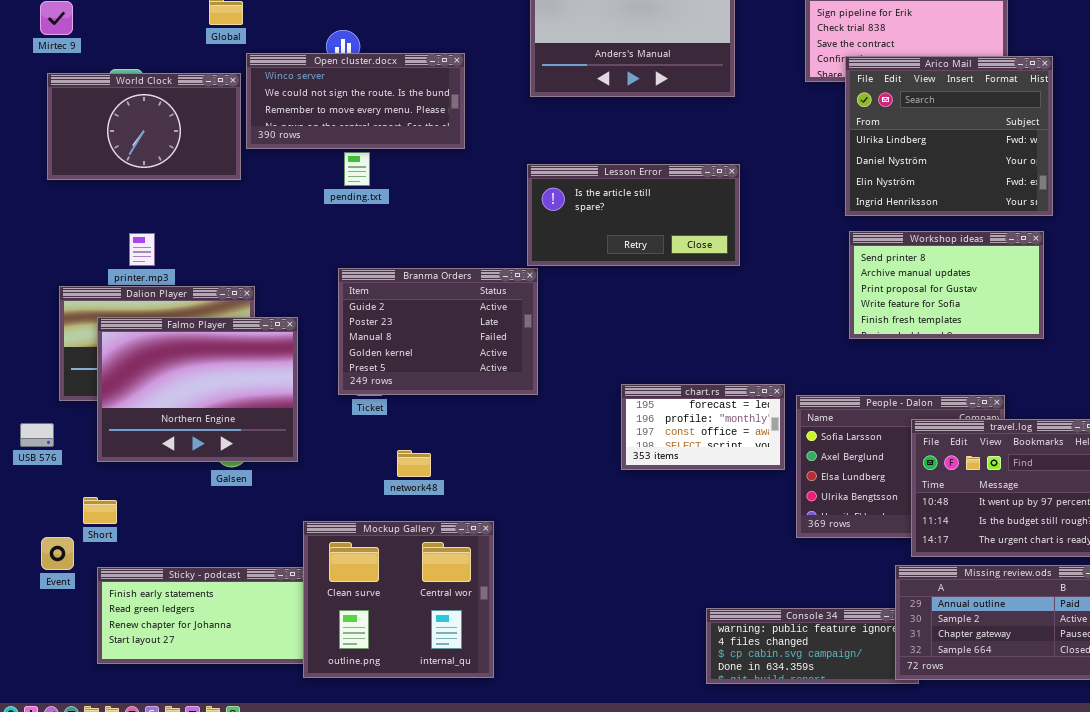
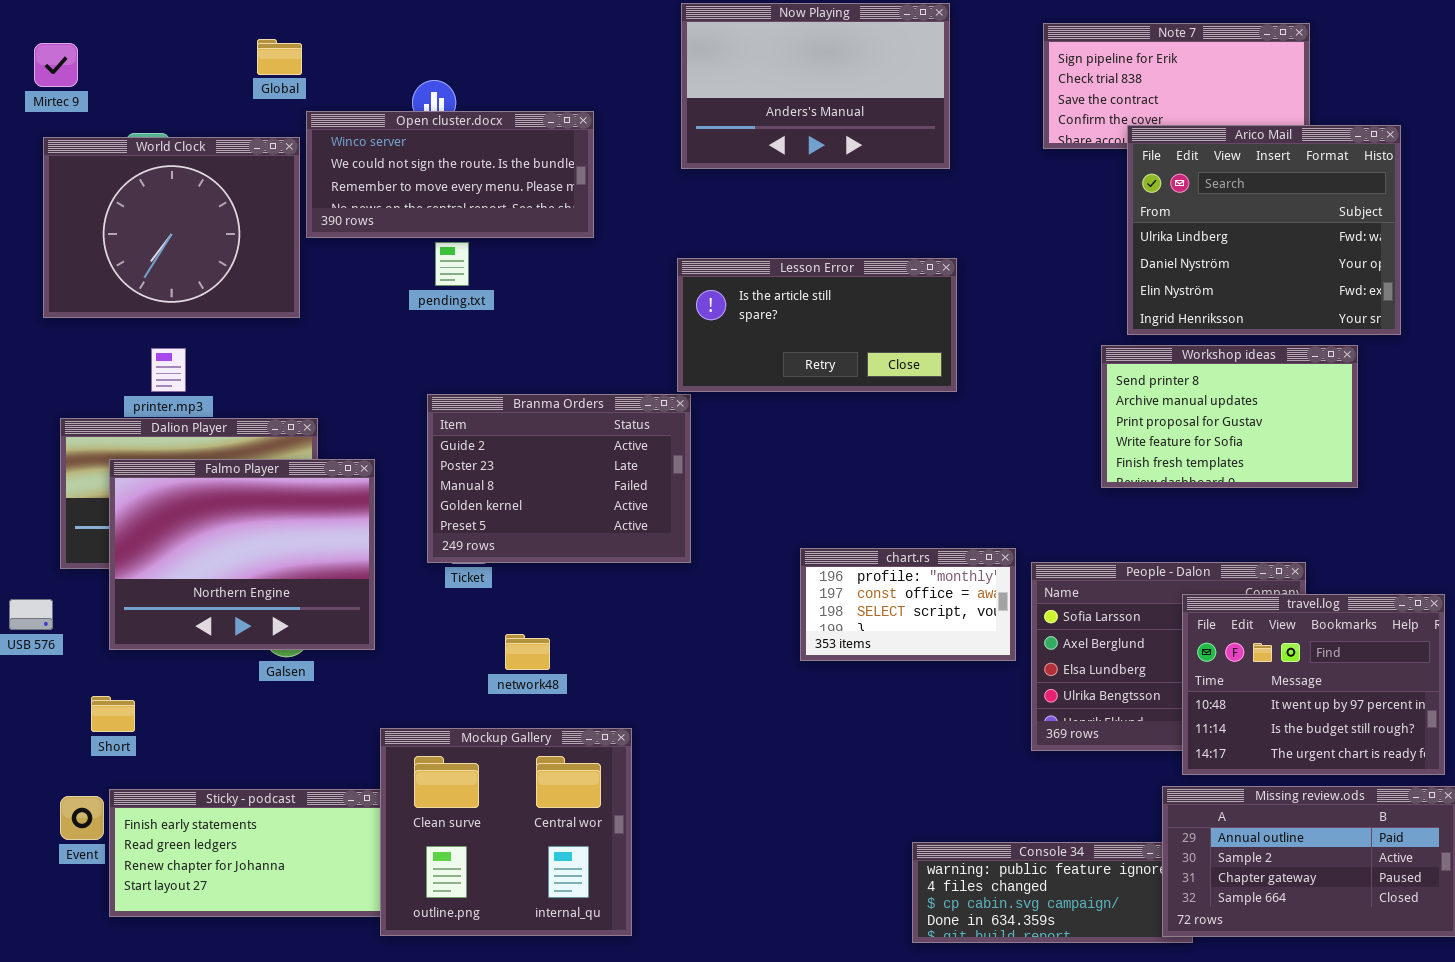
Arico Mail: [845,56,1053,216] -> [1127,125,1401,335], moved
World Clock: [47,73,241,180] -> [43,137,300,318], resized
chart.rs: [621,384,785,470] -> [800,548,1016,661], scrolled down 1 row
Event: [41,537,74,570] -> [60,796,104,840], moved

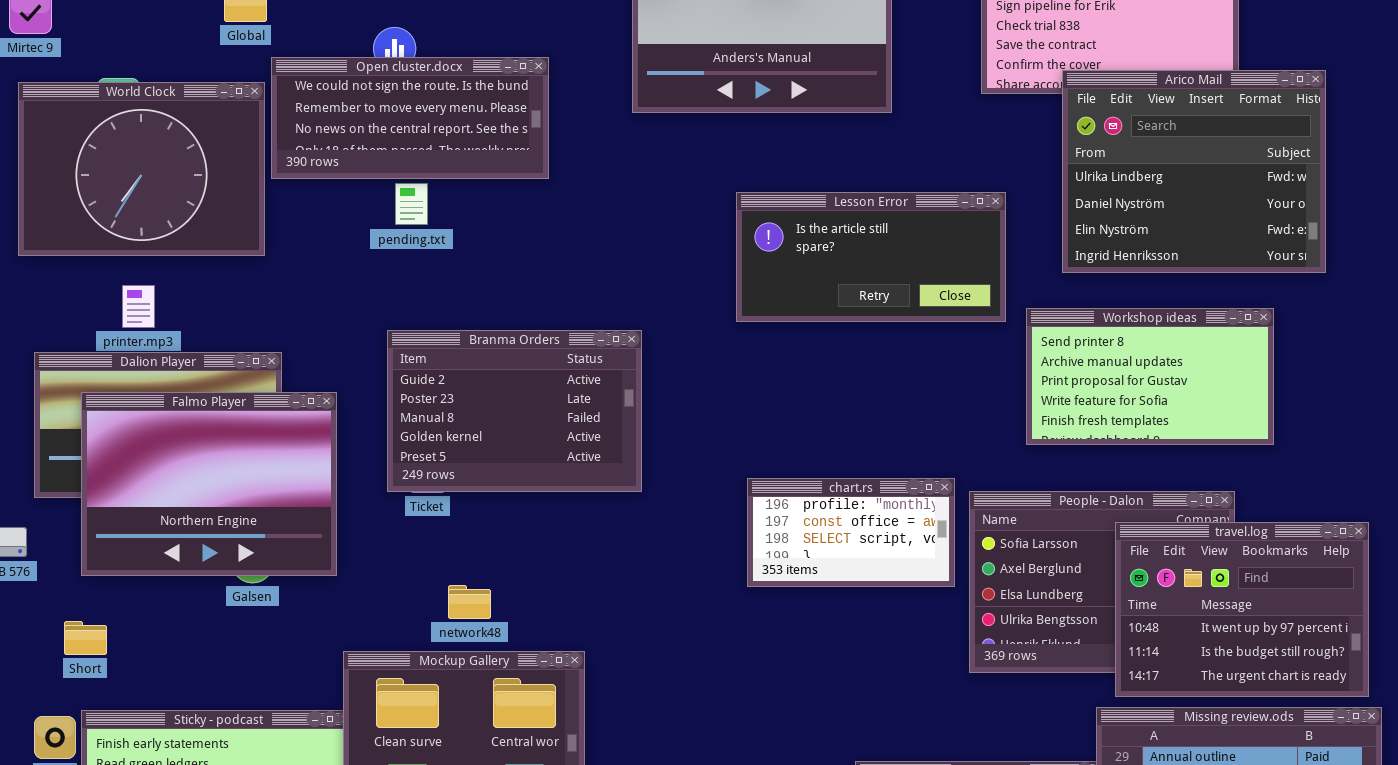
Open cluster.docx: [306,111,594,238] -> [271,57,549,179], scrolled down 1 row
Lesson Error: [677,258,957,392] -> [736,192,1006,322], moved
Workshop ideas: [1101,345,1358,488] -> [1026,308,1274,445], moved
network48: [505,634,550,670] -> [448,585,491,619], moved

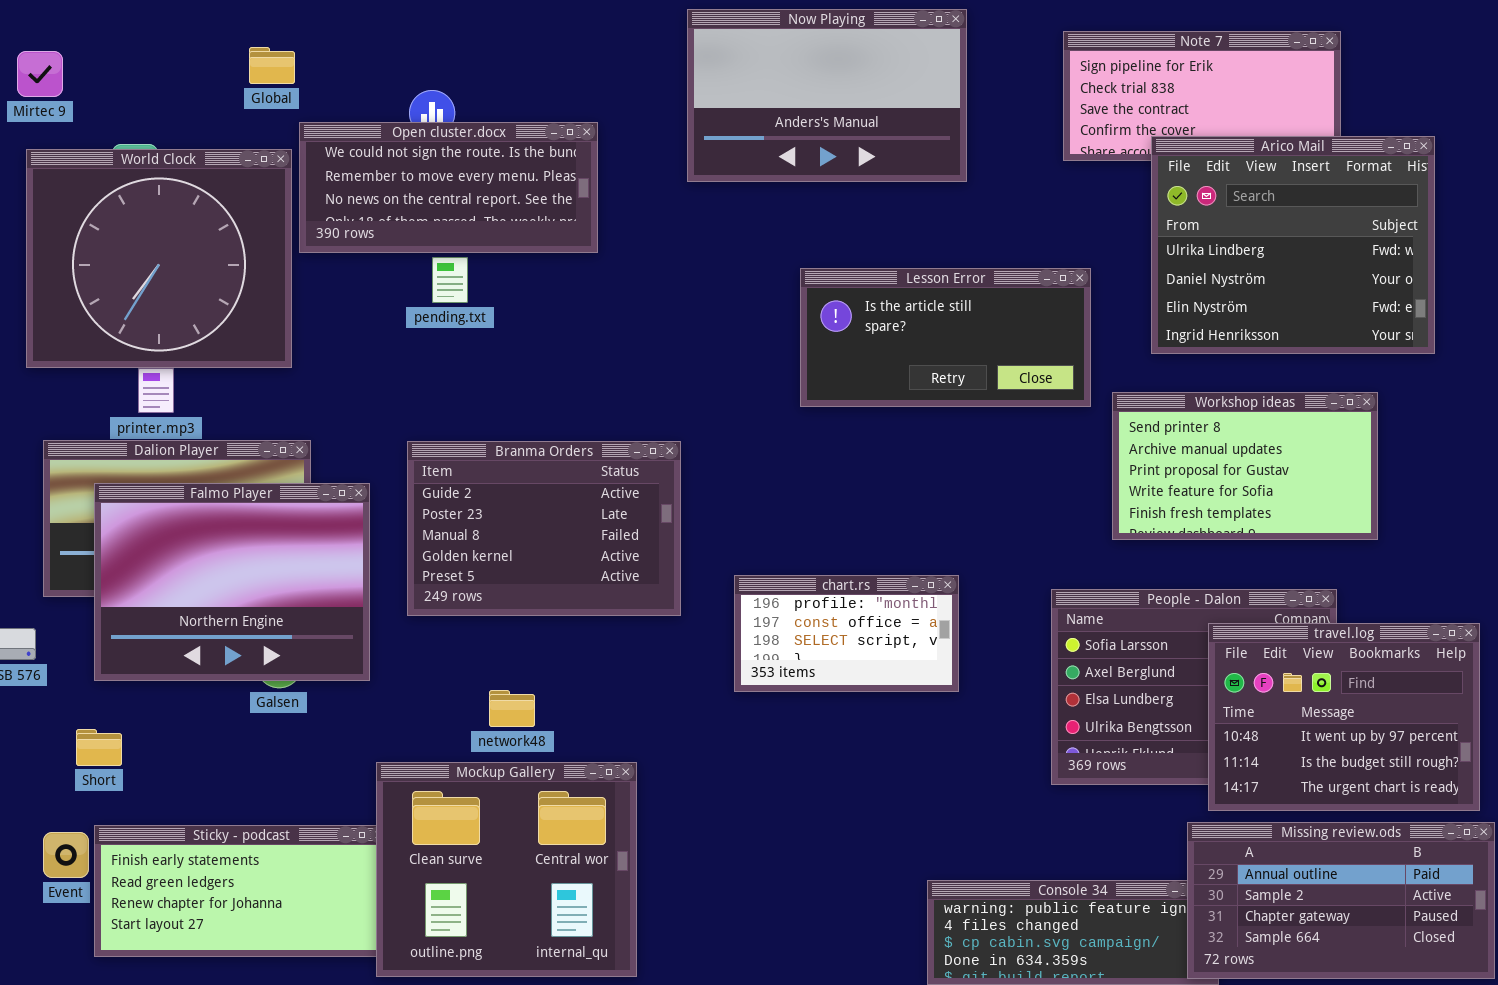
World Clock: [18,82,265,256] -> [26,149,292,368], resized
Branma Orders: [387,330,642,492] -> [407,441,681,616], moved
chart.rs: [747,478,955,587] -> [734,575,959,692], moved

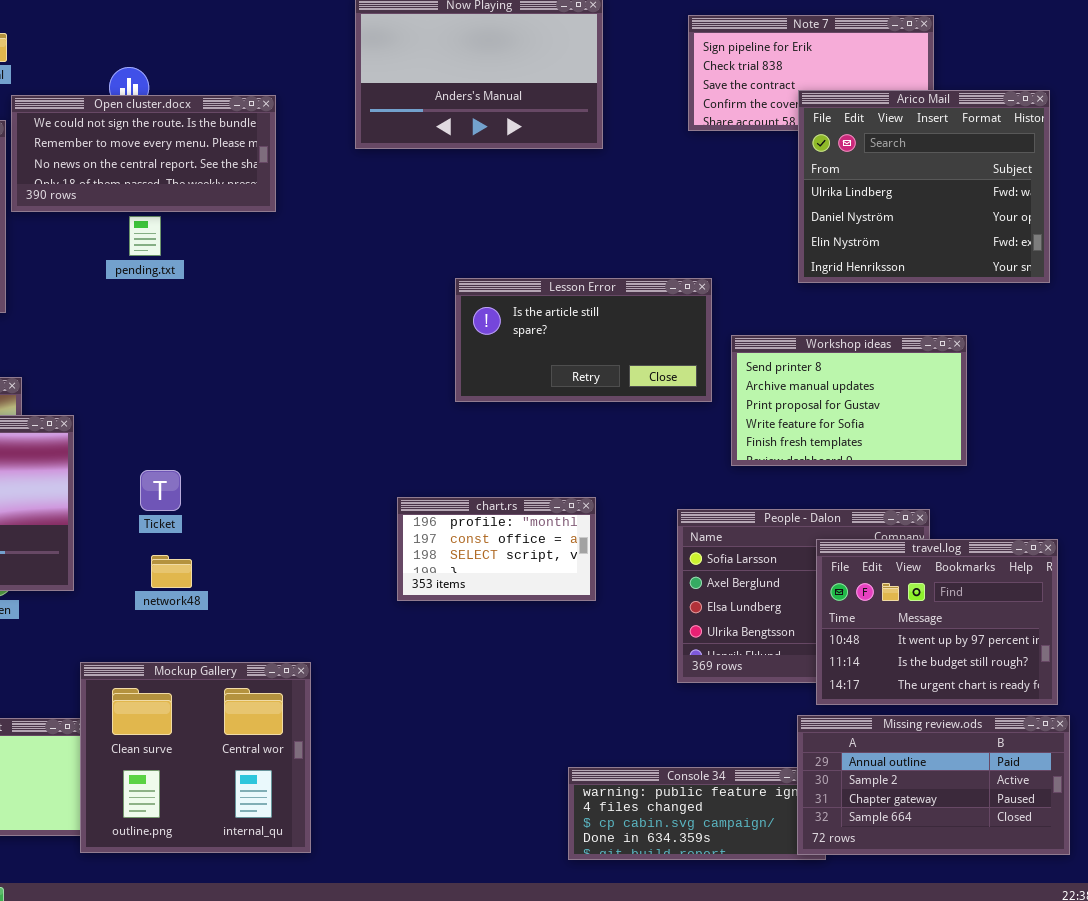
Arico Mail: [1151,136,1435,354] -> [798,90,1050,283], moved
Lesson Error: [800,268,1091,407] -> [455,278,712,402], moved
Branma Orders: [407,441,681,616] -> none, closed
network48: [489,690,535,727] -> [151,555,192,588], moved

